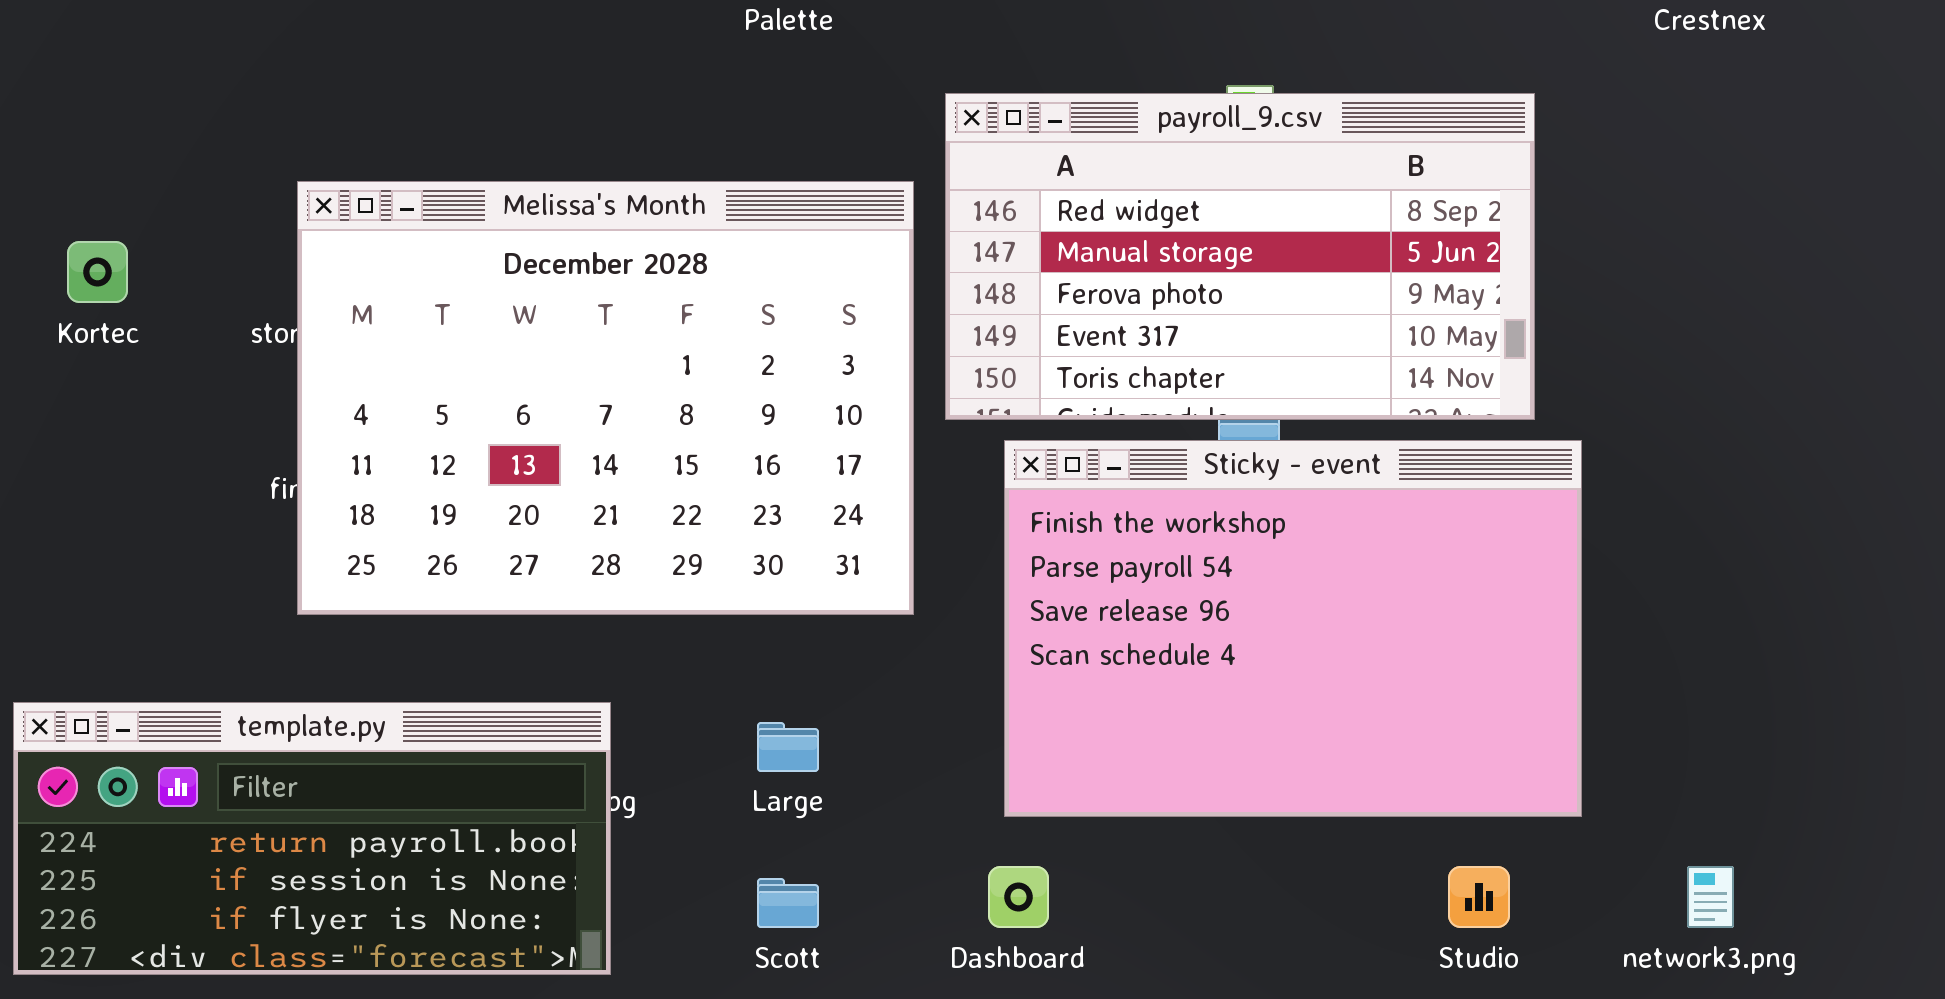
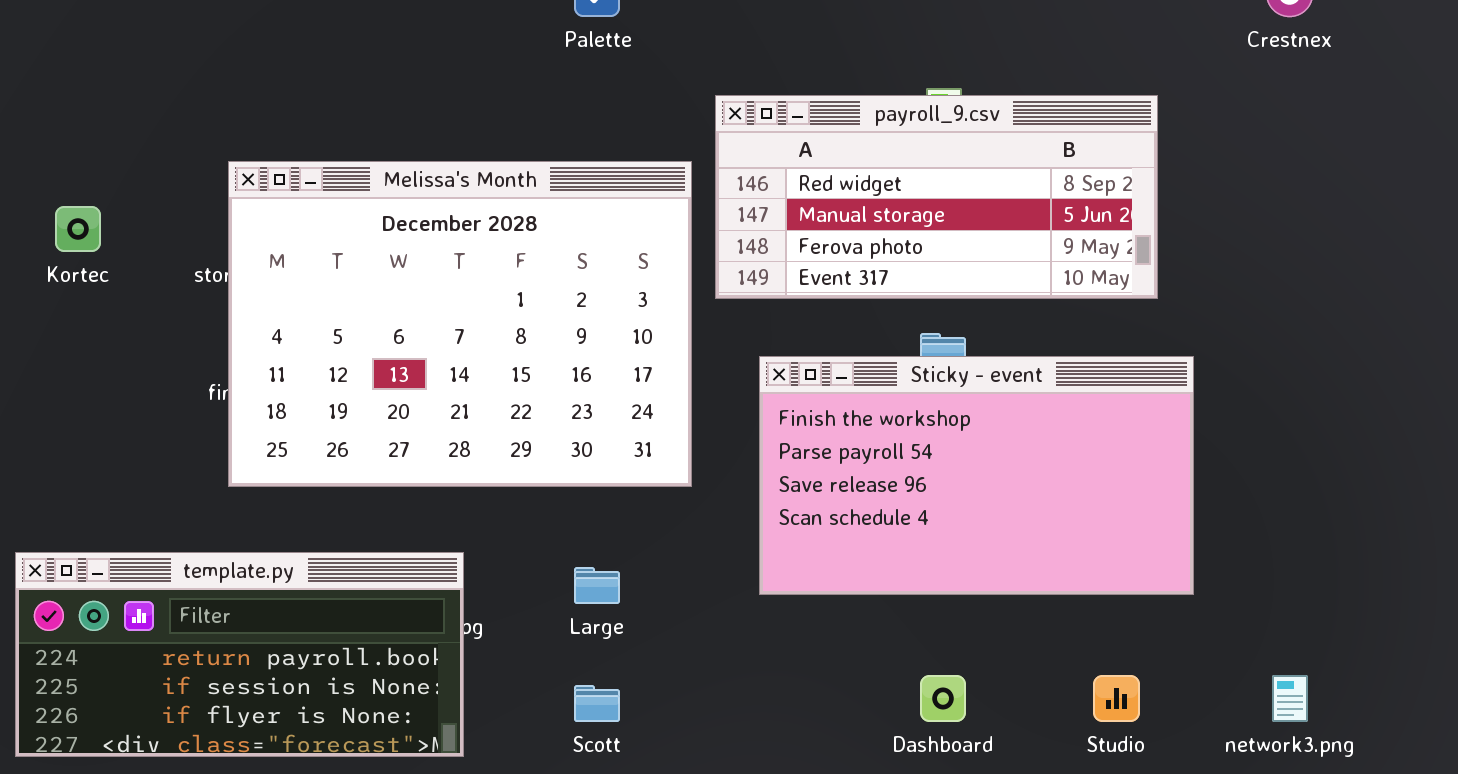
payroll_9.csv: [945,93,1535,420] -> [715,95,1158,299], resized
Sticky - event: [1004,440,1582,817] -> [759,356,1194,595], resized
Dashboard: [988,866,1049,928] -> [920,675,966,722], moved

